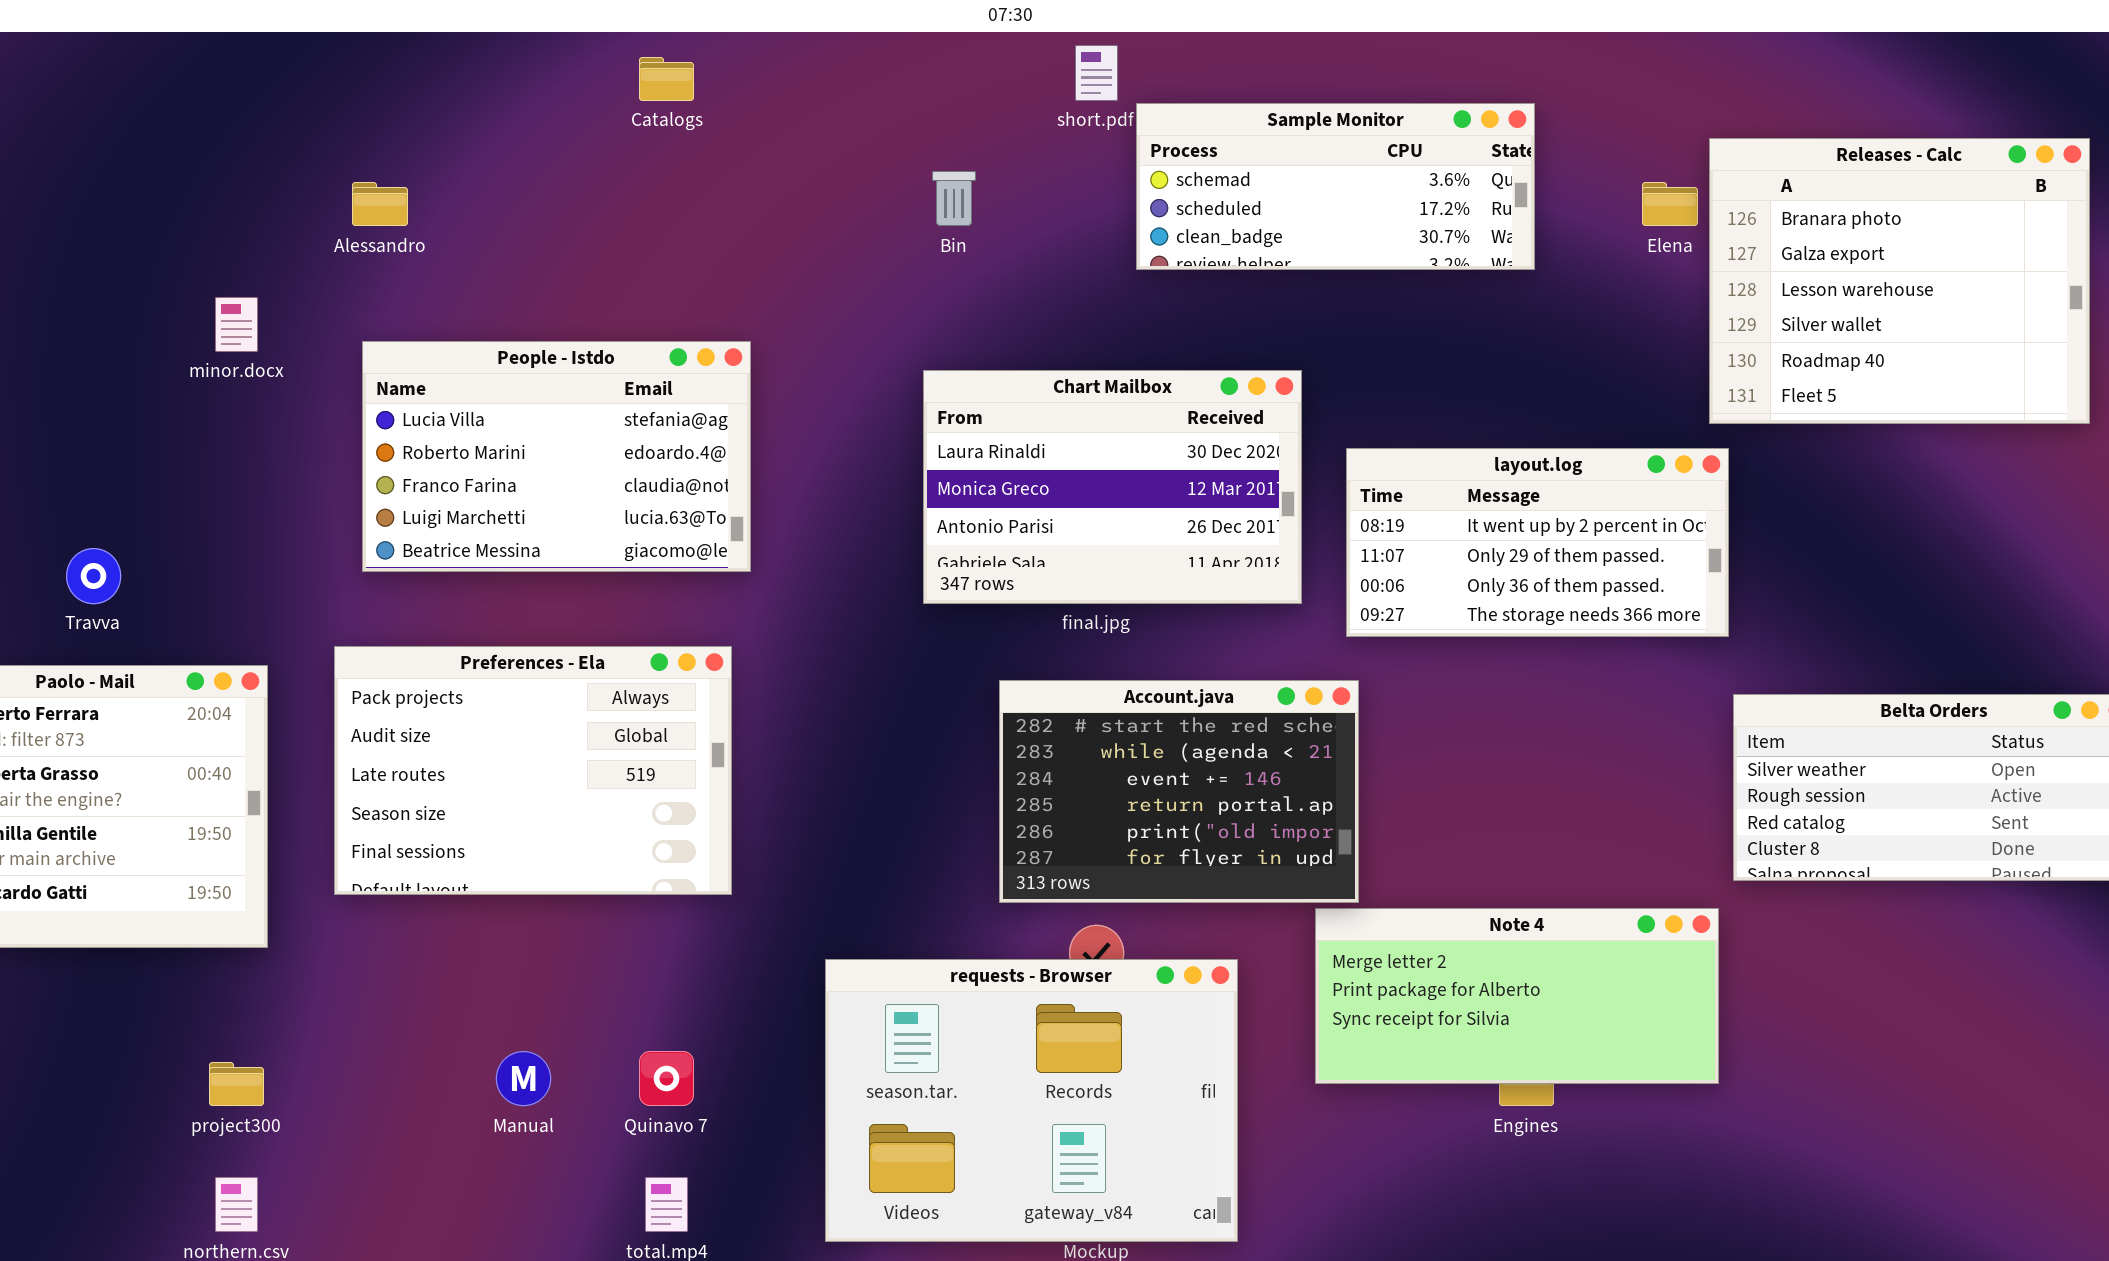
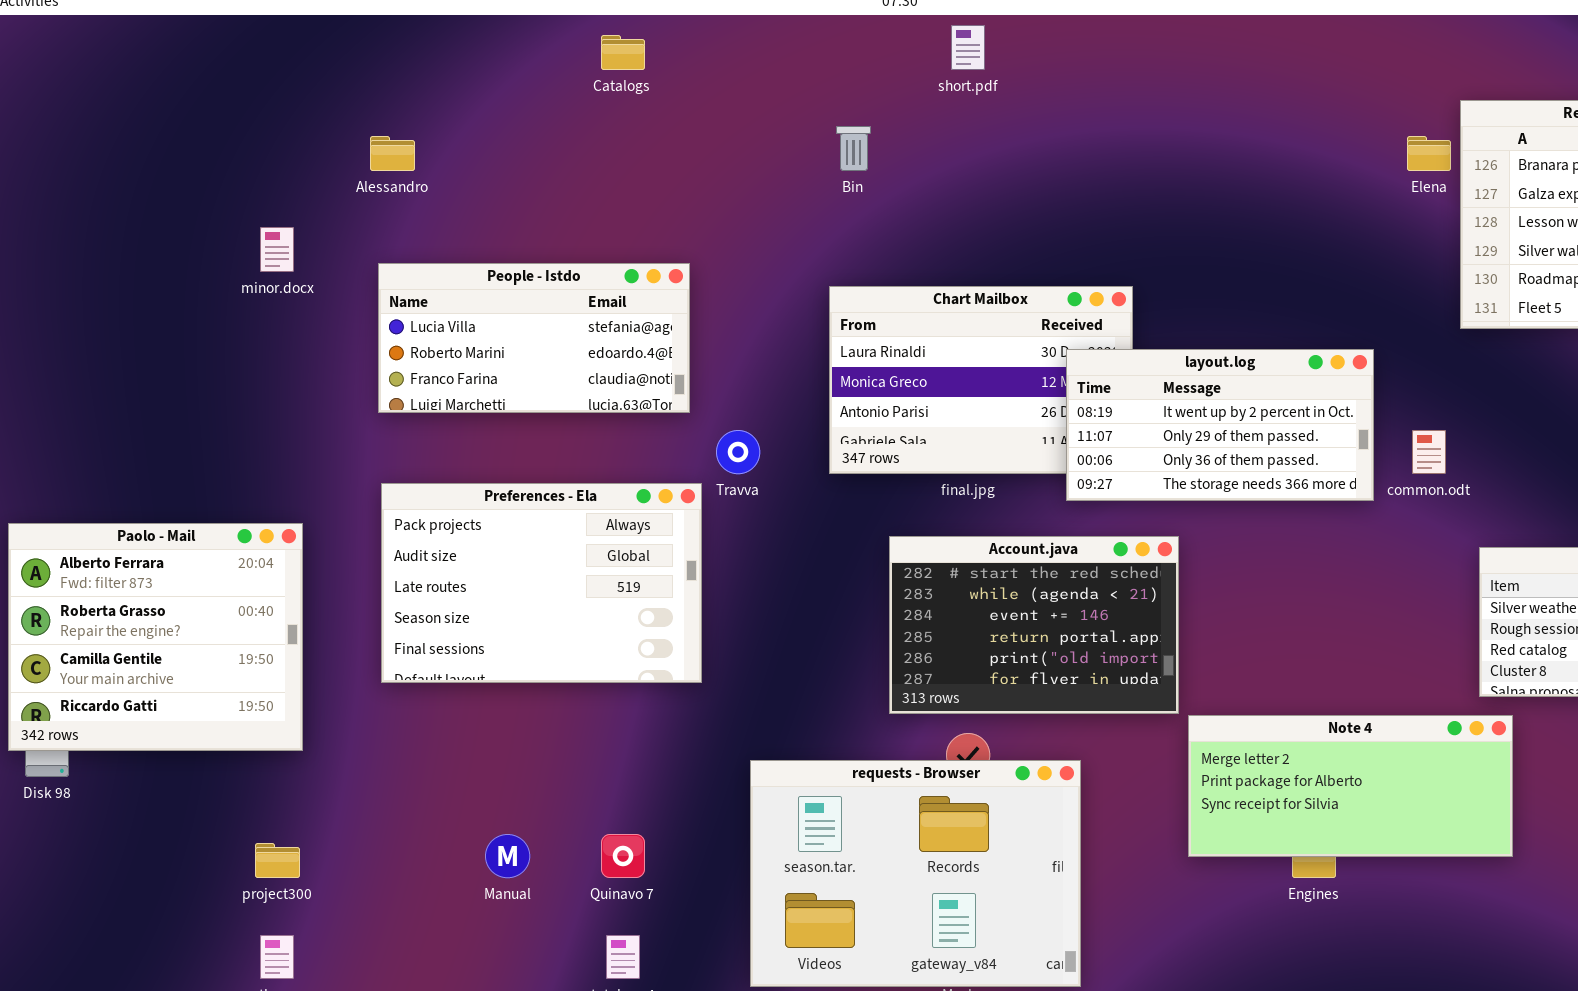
Sample Monitor: [1136,103,1535,270] -> none, closed
People - Istdo: [362,341,751,572] -> [378,263,690,413], resized
layout.log: [1346,448,1729,637] -> [1066,349,1374,501], moved
Travva: [66,548,121,604] -> [716,430,760,474], moved
Preferences - Ela: [334,646,732,895] -> [381,483,702,683], moved
Note 4: [1315,908,1719,1084] -> [1188,715,1513,857], moved

